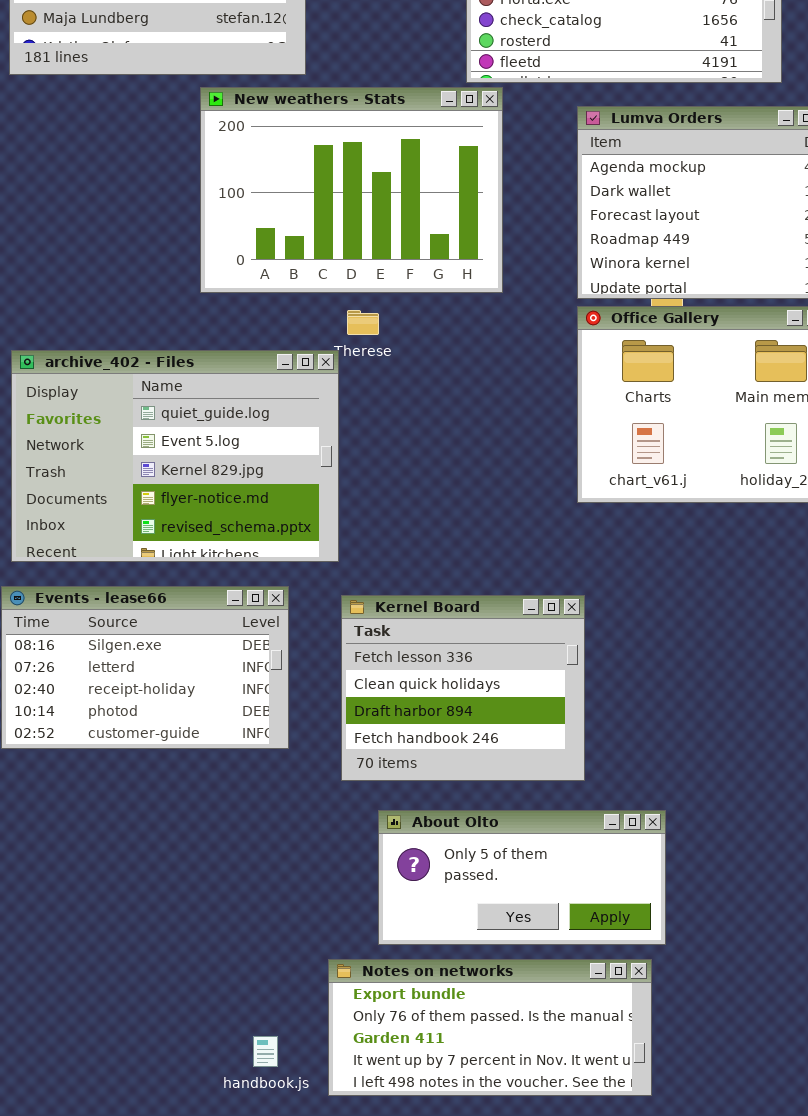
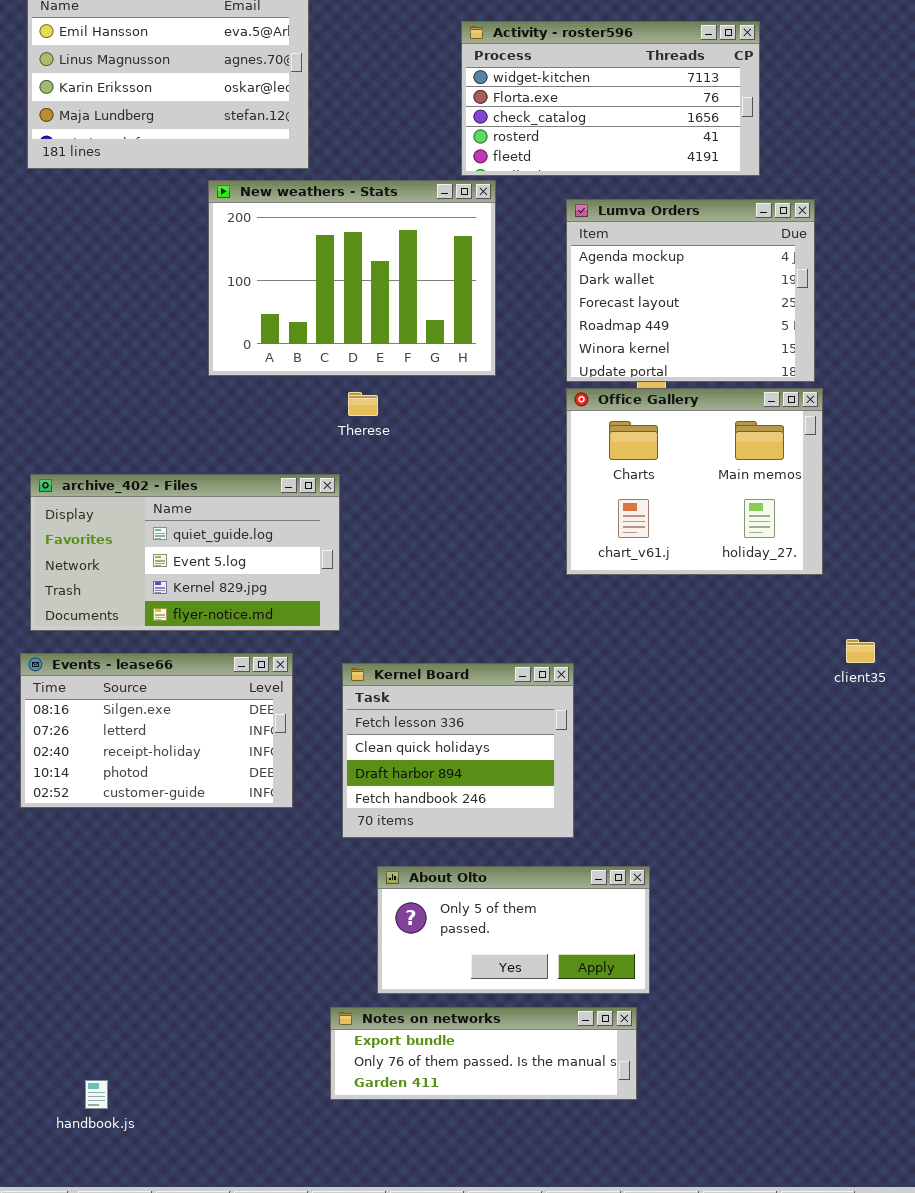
archive_402 - Files: [11,350,339,562] -> [30,474,340,631], resized
Notes on networks: [328,959,652,1096] -> [330,1007,637,1100], resized
handbook.js: [253,1036,278,1067] -> [85,1080,108,1109], moved

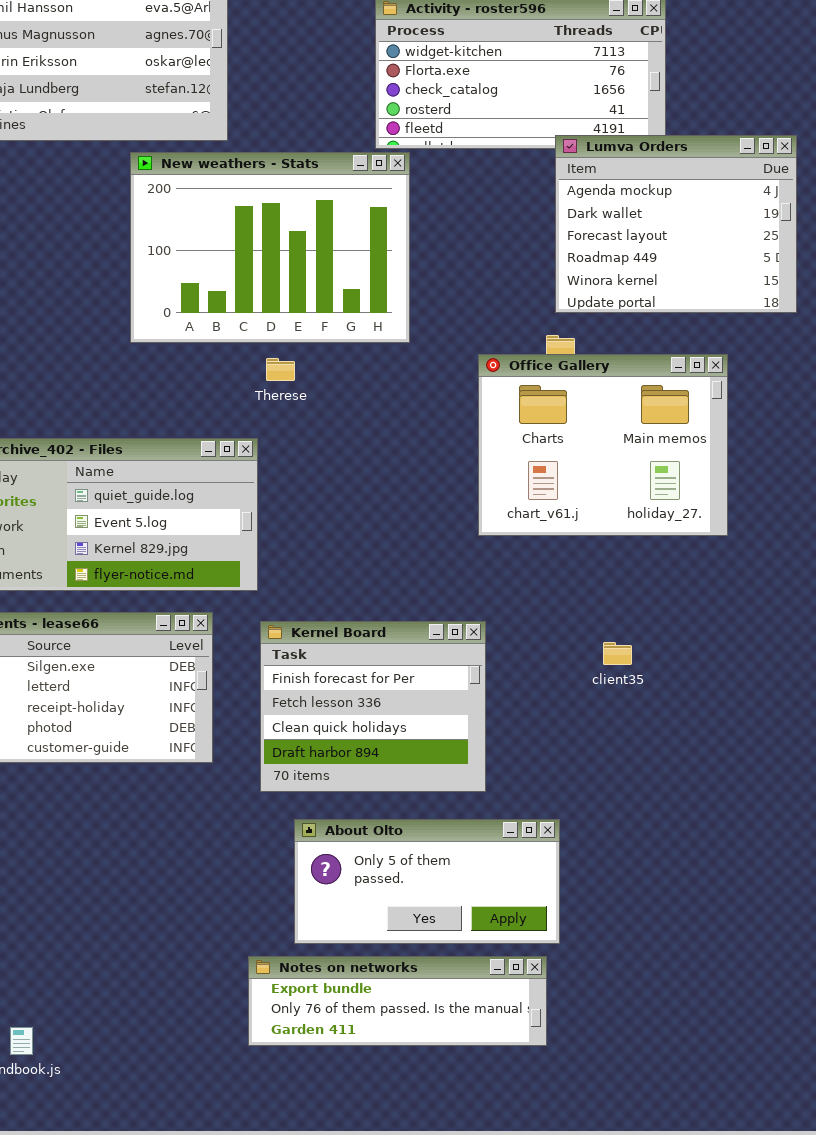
Lumva Orders: [566,199,815,382] -> [555,135,797,313], moved
client35: [846,639,875,663] -> [603,642,632,665], moved
Kernel Board: [342,663,574,838] -> [260,621,486,792], scrolled up 1 row

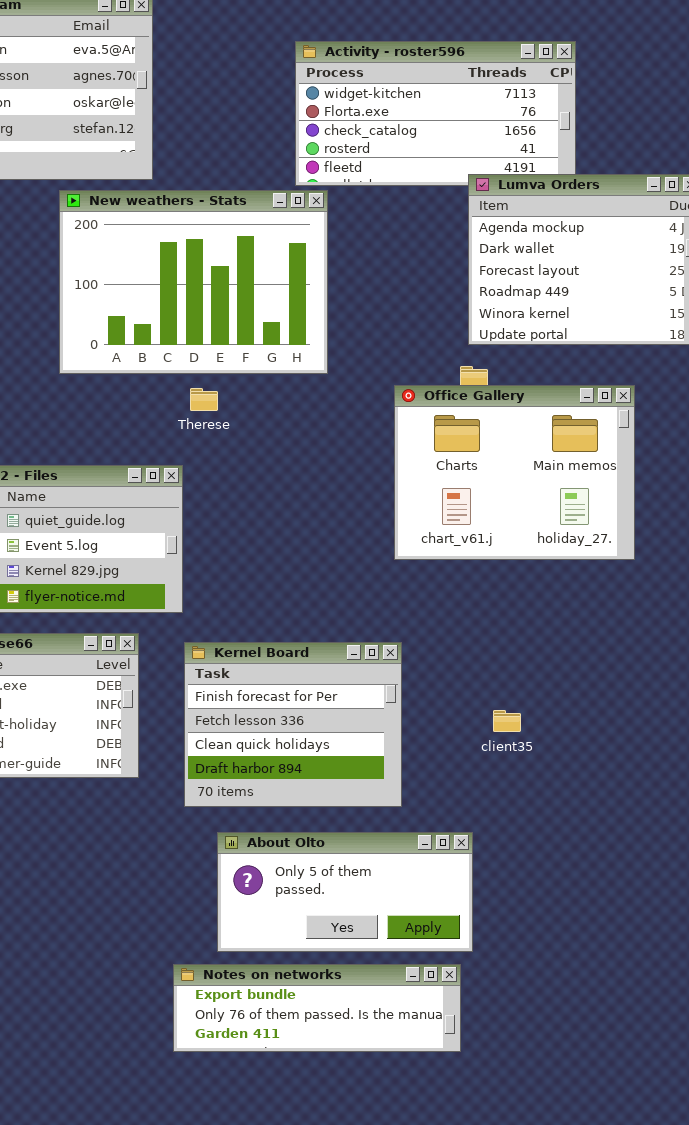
client35: [603,642,632,665] -> [493,710,521,732], moved

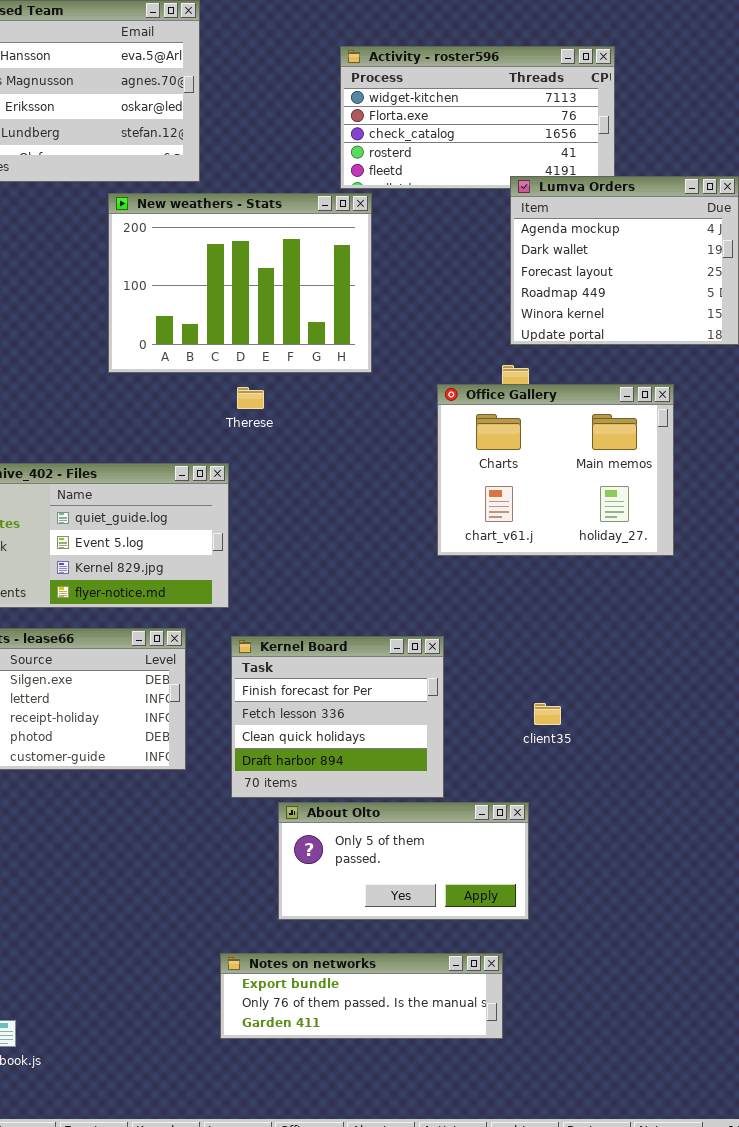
About Olto: [217,832,473,952] -> [278,802,529,920], moved

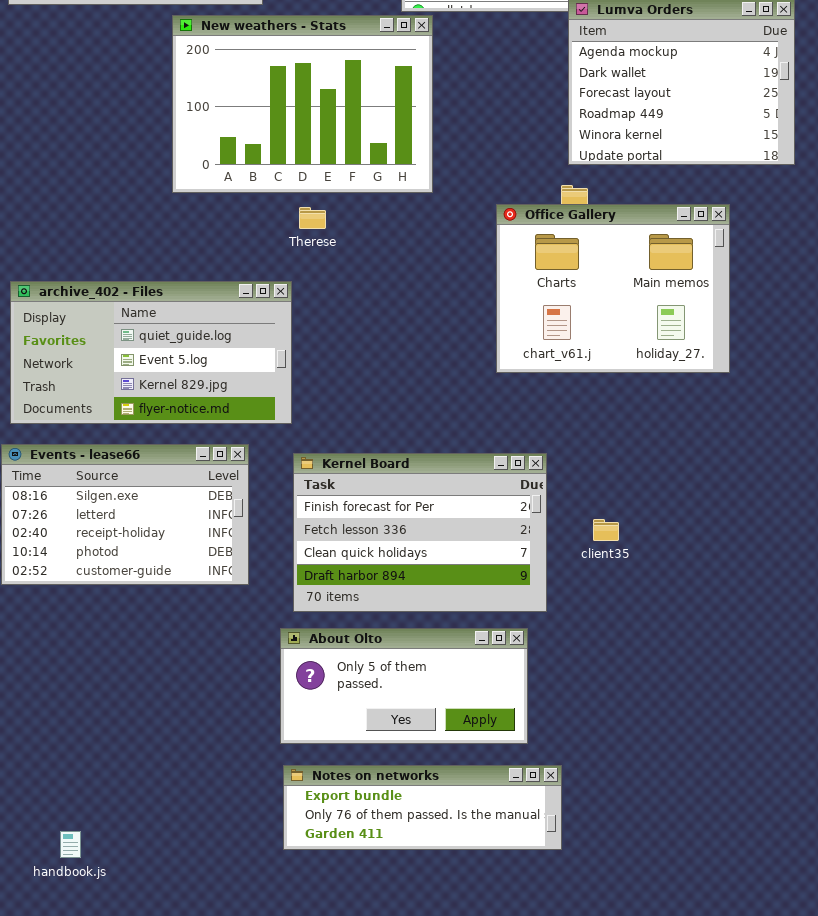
Kernel Board: [231,636,444,798] -> [293,453,547,612], resized
About Olto: [278,802,529,920] -> [280,628,528,744], moved

